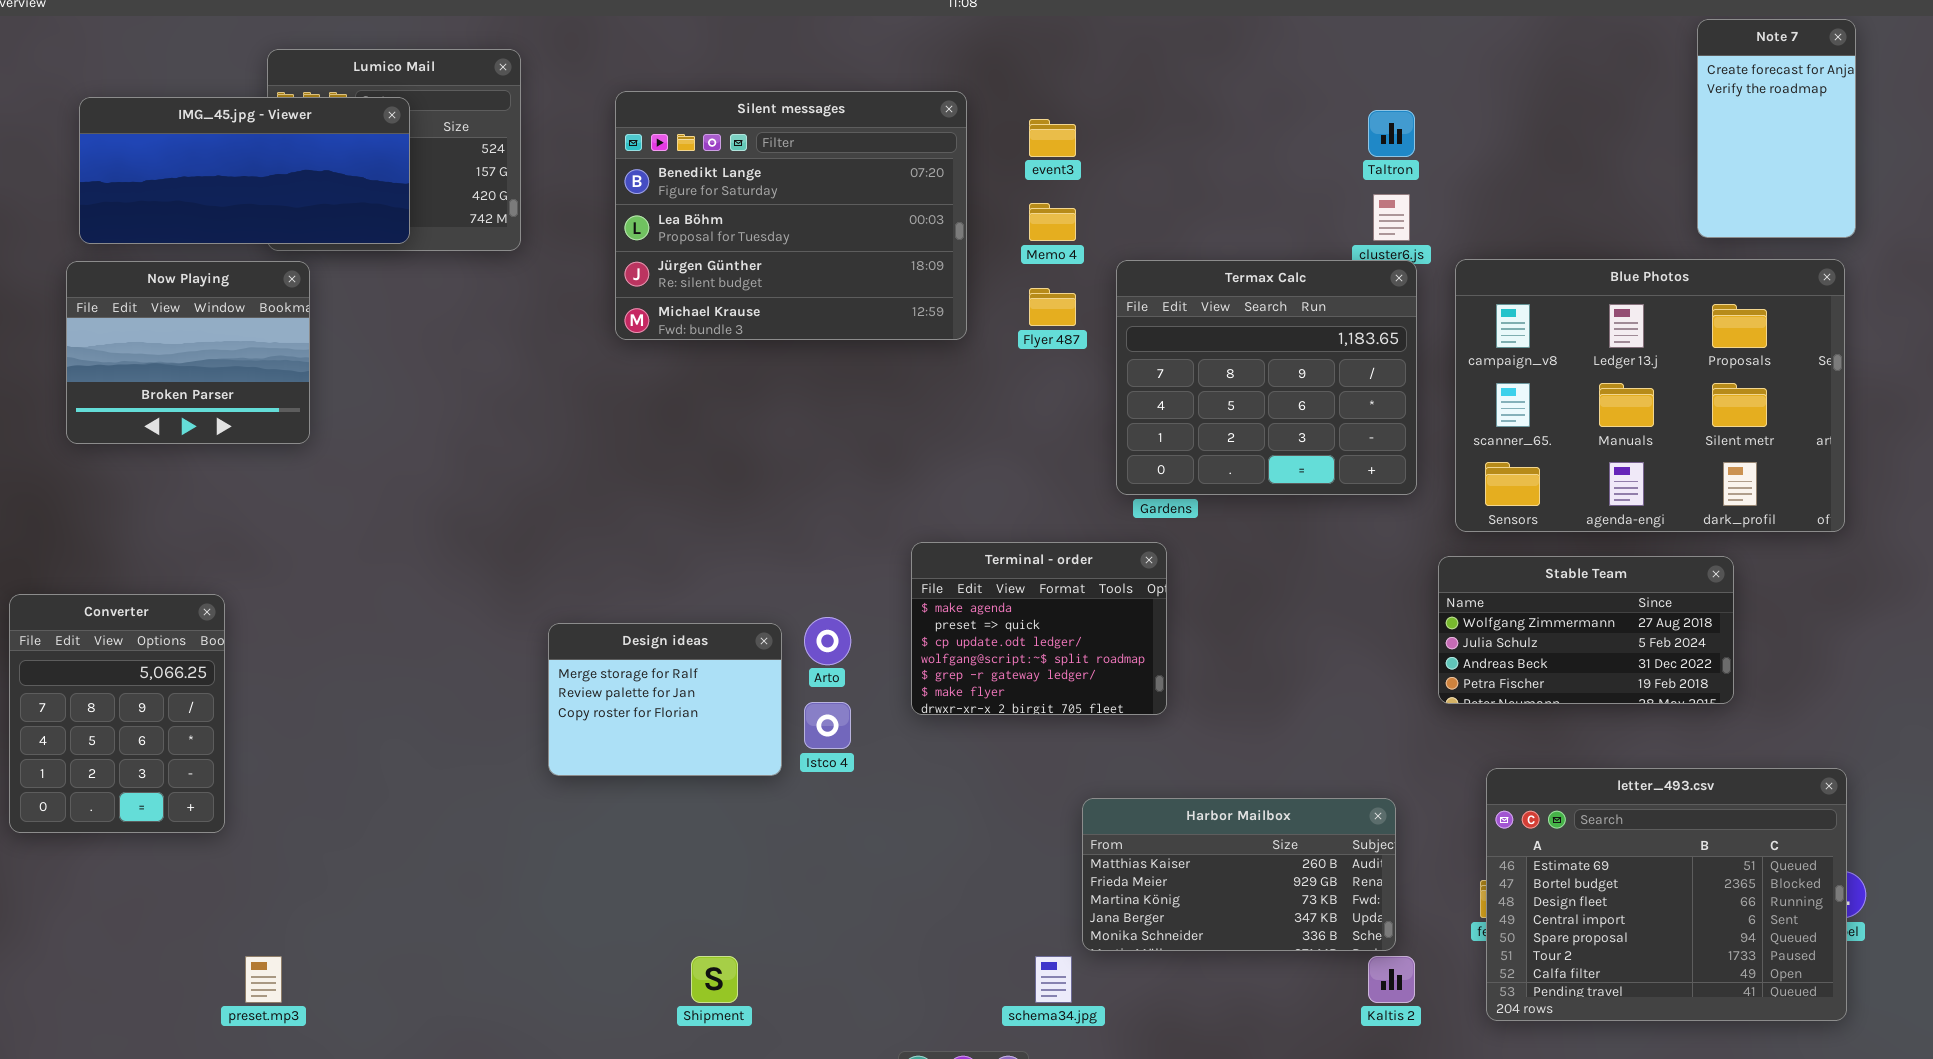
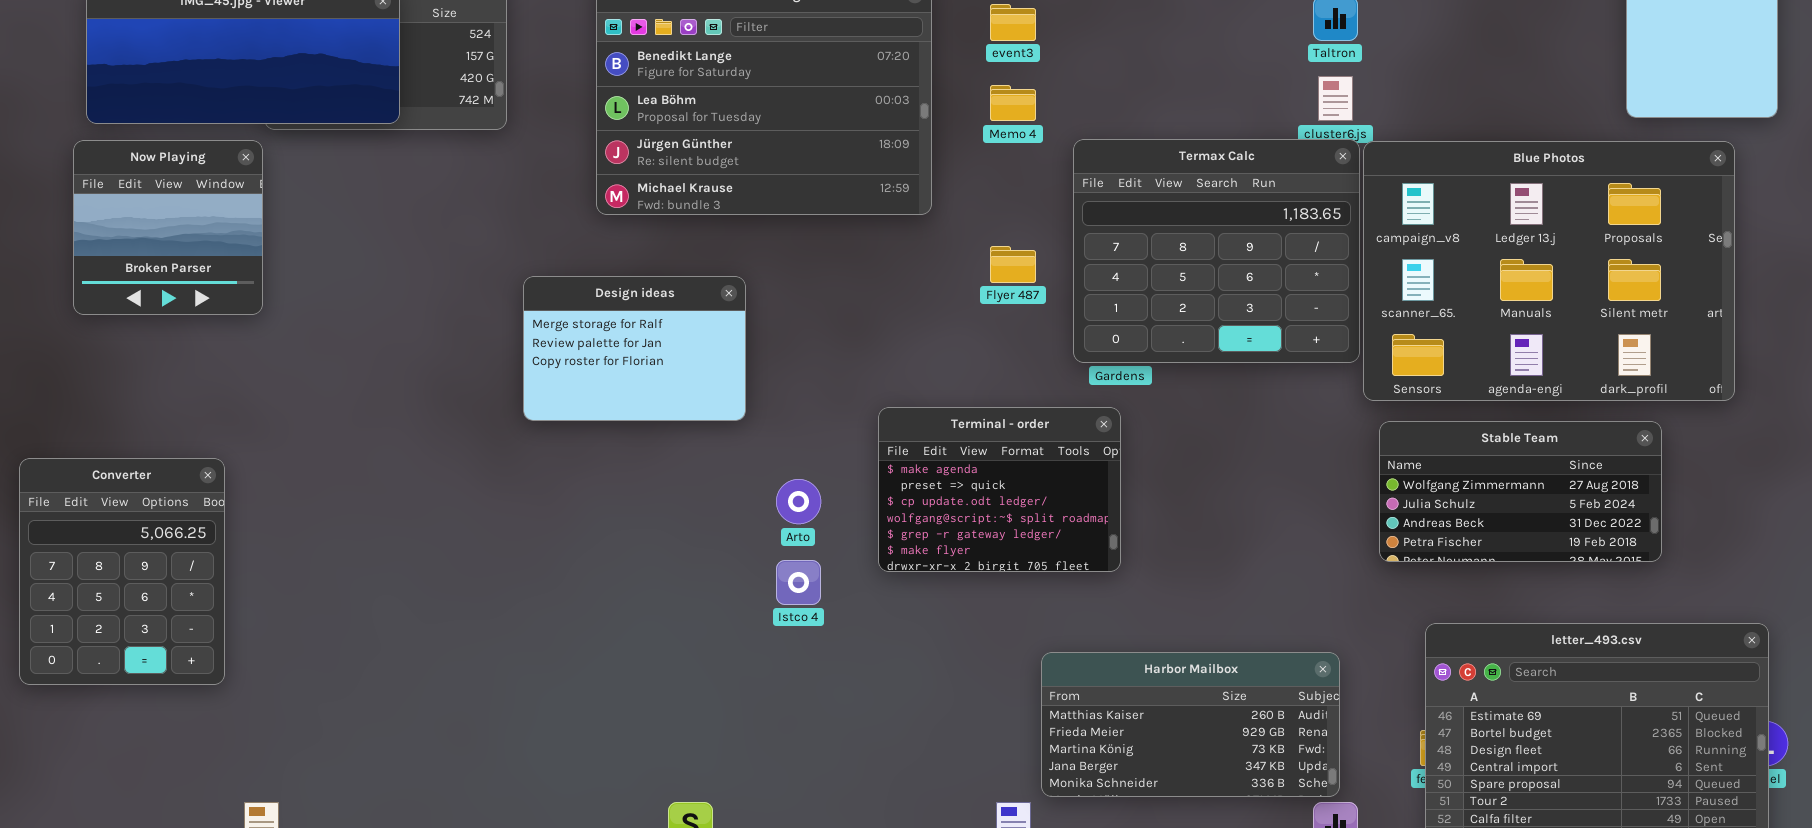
Blue Photos: [1455,259,1845,532] -> [1363,141,1735,401], moved
Now Playing: [66,261,310,444] -> [73,140,263,315], resized
Flyer 487: [1029,288,1076,326] -> [990,246,1036,283], moved
Design ideas: [548,623,782,776] -> [523,276,746,421], moved

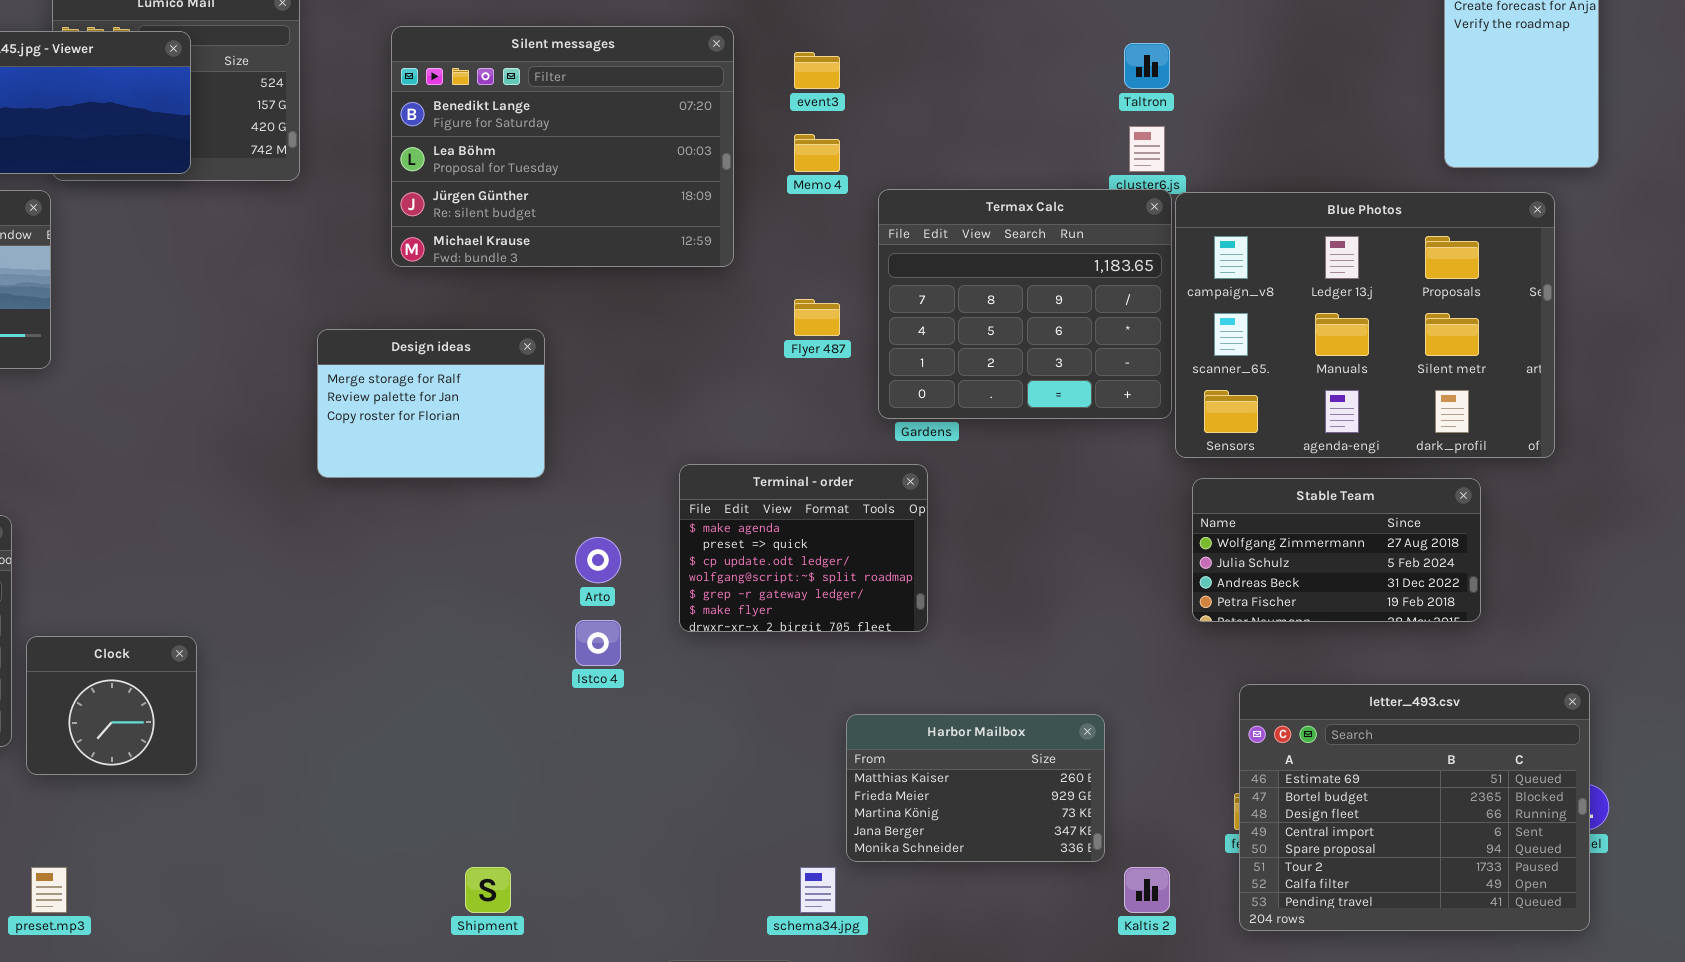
Clock: none -> [26,636,197,775], opened
Harbor Mailbox: [1041,652,1340,797] -> [846,714,1105,862], resized

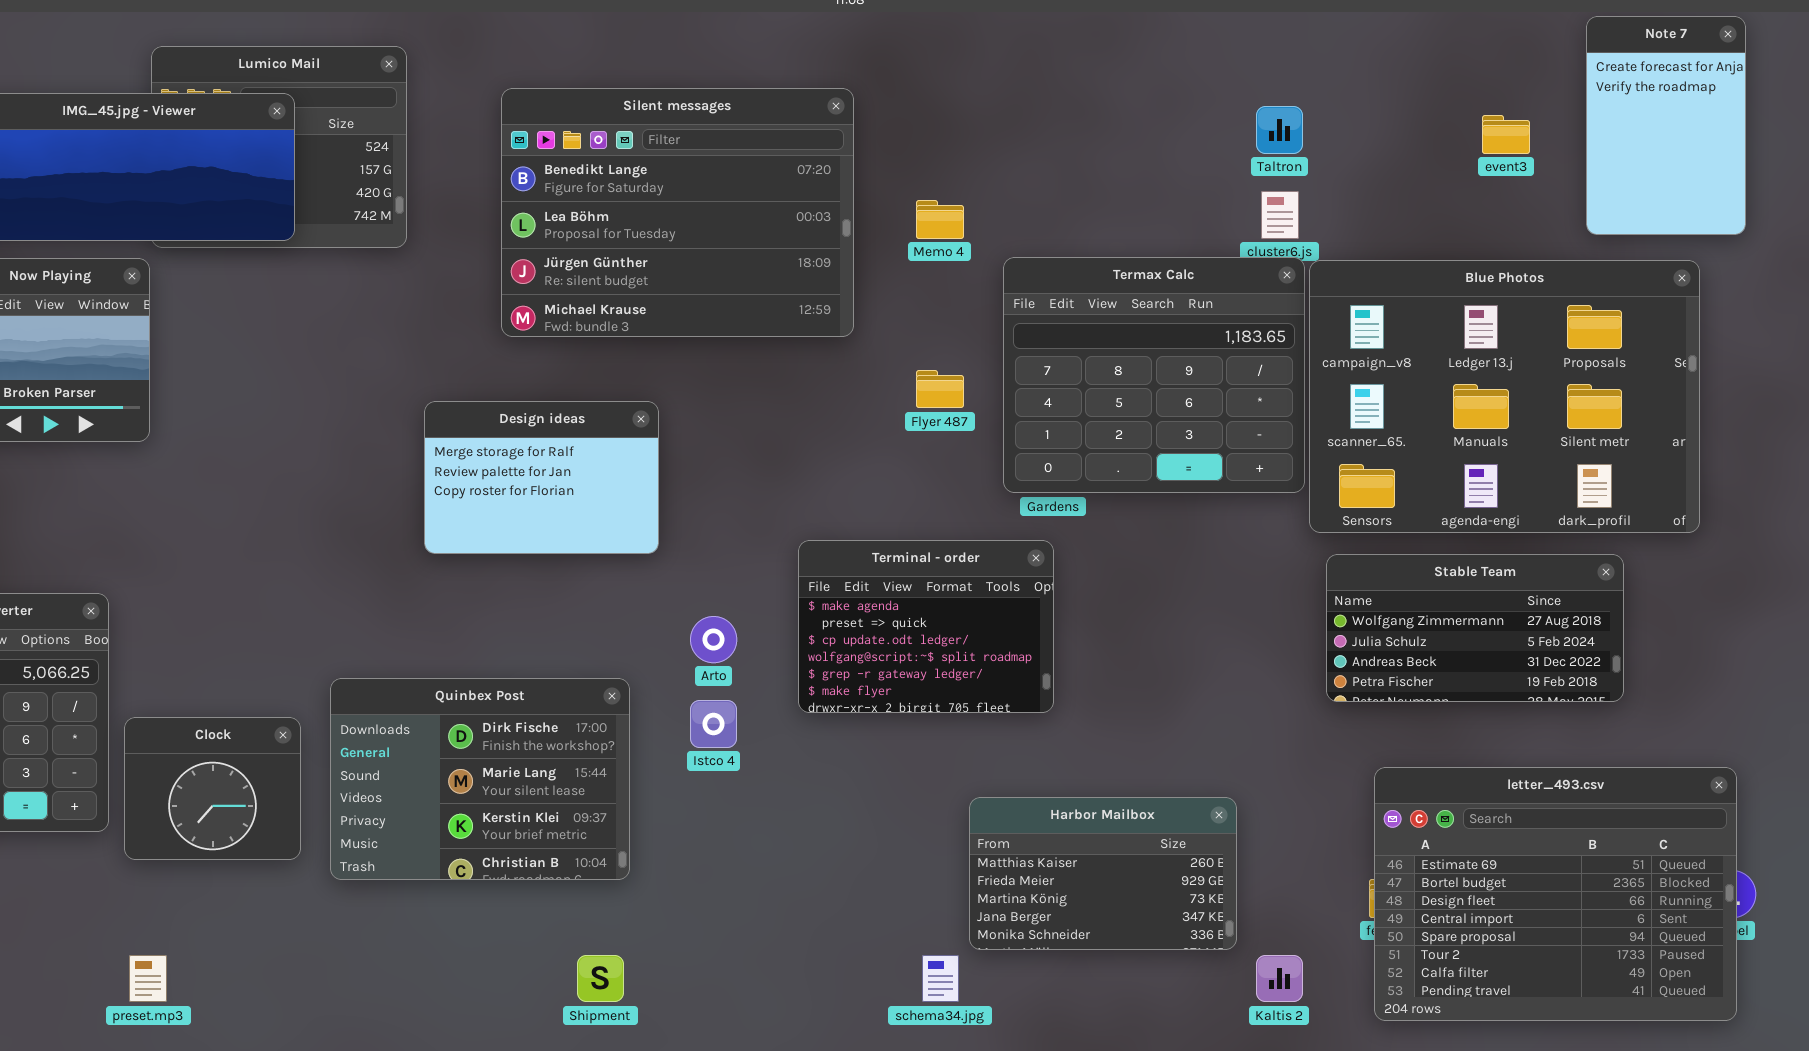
event3: [794,52,840,89] -> [1482,115,1530,154], moved
Quinbex Post: none -> [330,678,630,880], opened

